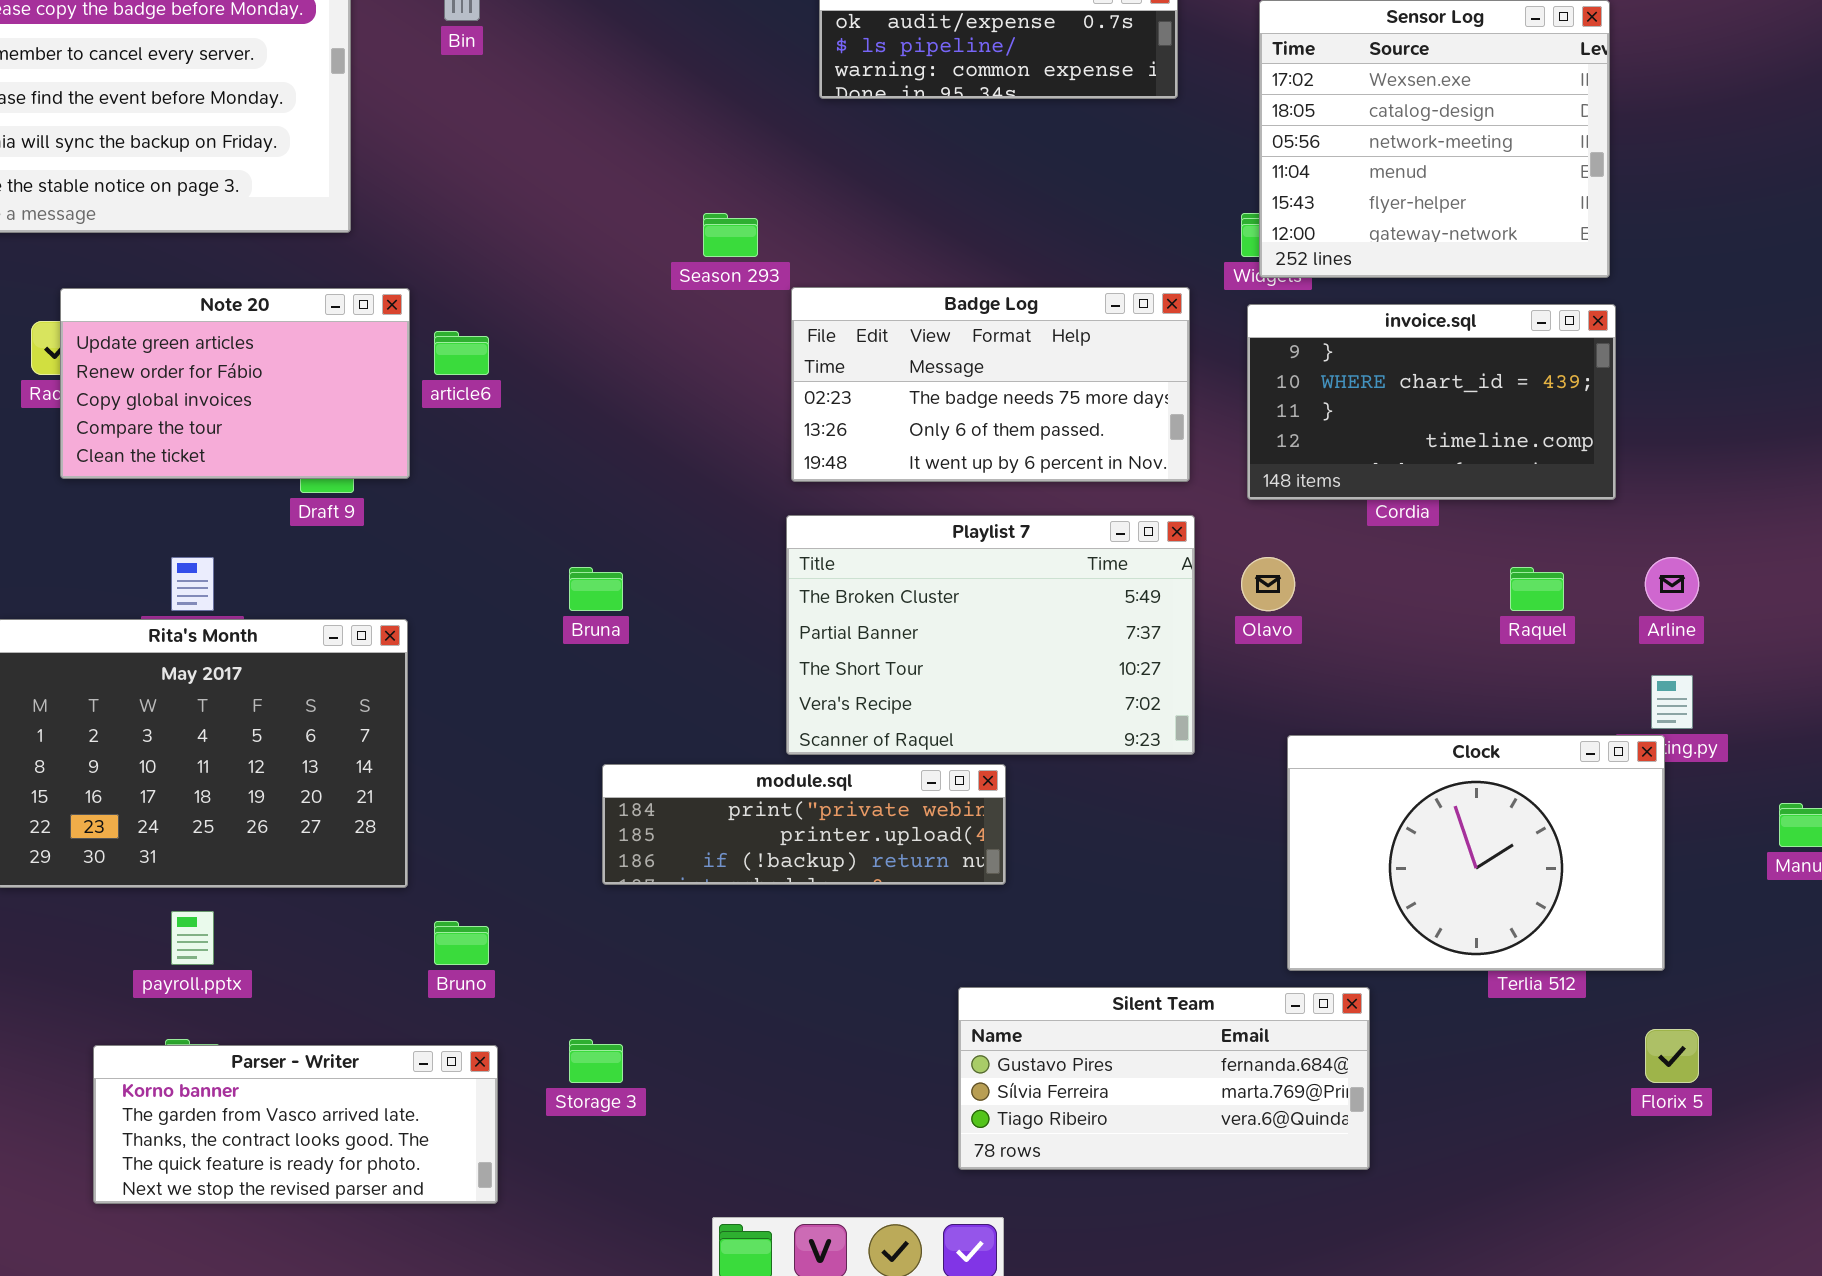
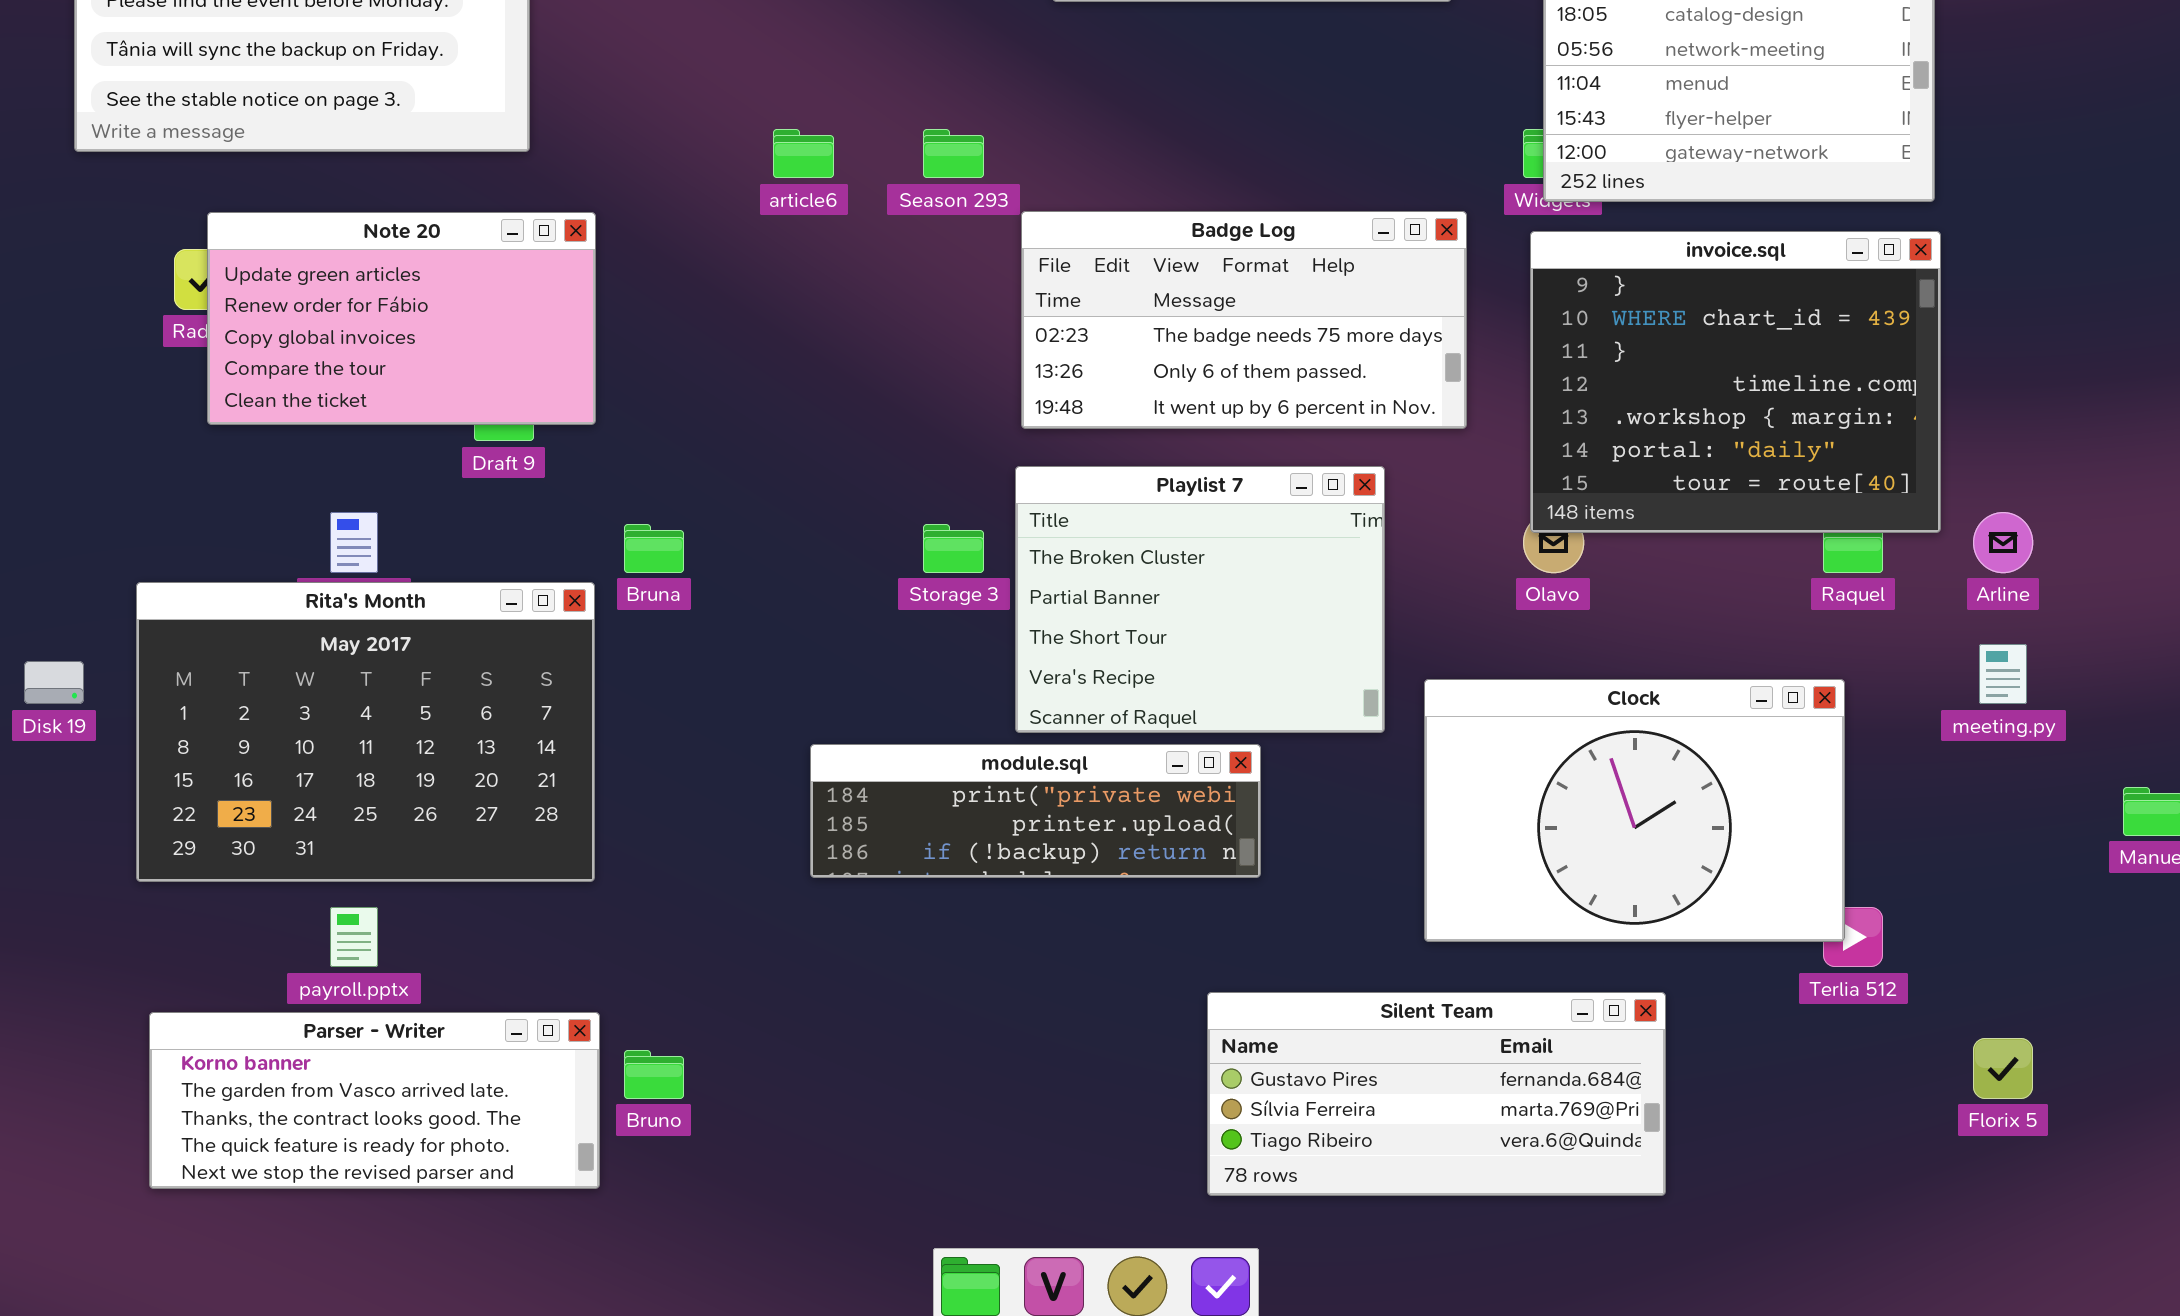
invoice.sql: [1247,304,1616,500] -> [1530,231,1941,533], resized
article6: [434,331,489,375] -> [773,129,834,178], moved
Playlist 7: [786,515,1195,755] -> [1015,466,1385,733], resized
Bruna: [569,567,623,611] -> [624,524,684,573], moved
Clock: [1287,735,1665,971] -> [1424,679,1845,942], moved
Bruno: [434,921,489,965] -> [624,1050,684,1099], moved
Storage 3: [569,1039,623,1083] -> [923,524,984,573], moved
Parser - Writer: [93,1045,498,1204] -> [149,1012,600,1189], moved

